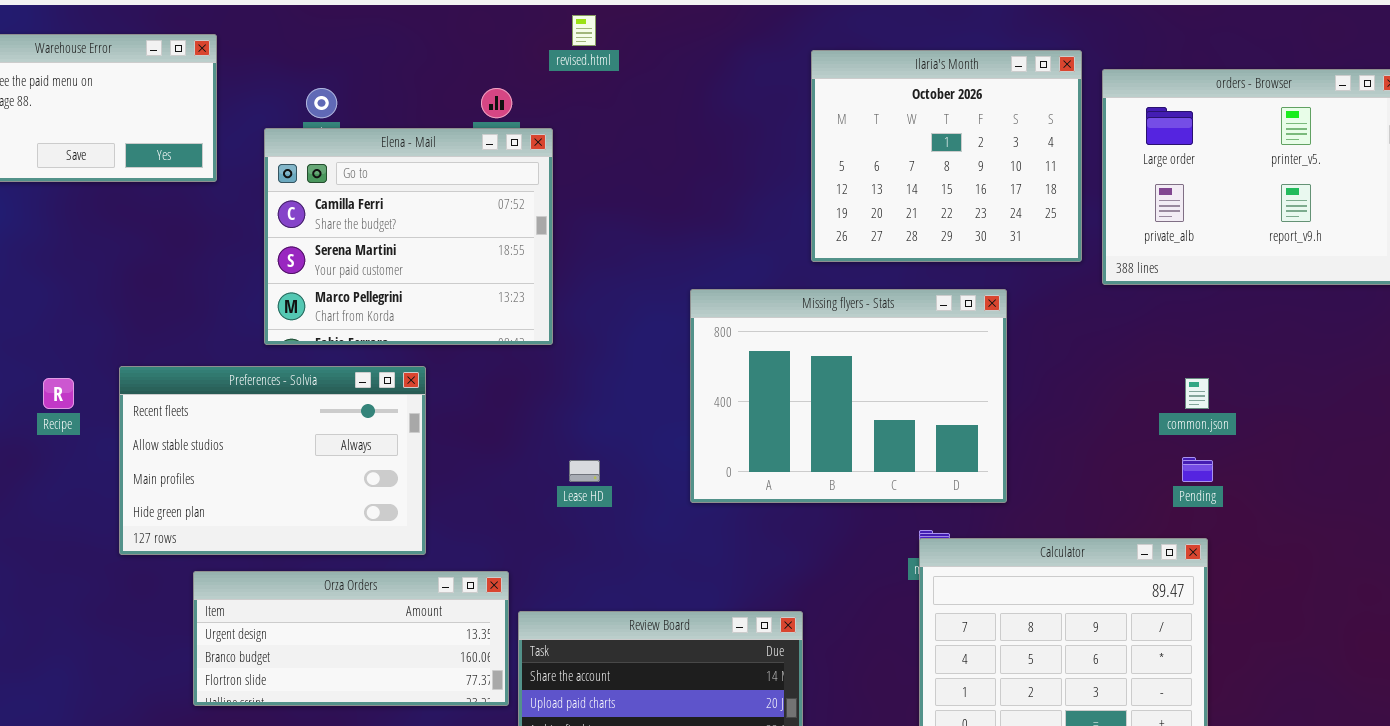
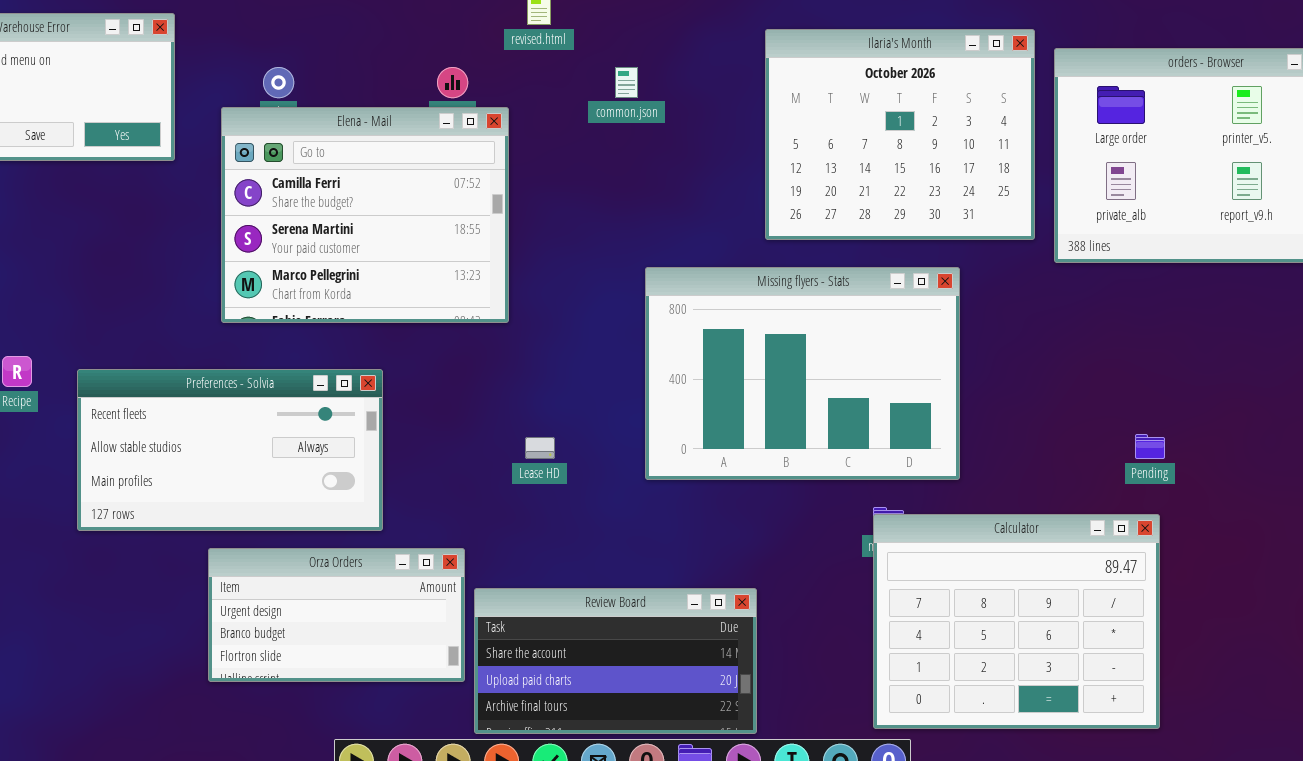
Preferences - Solvia: [119,366,426,555] -> [77,369,383,531], resized
common.json: [1185,378,1209,409] -> [615,67,638,98], moved
Orza Orders: [193,571,509,706] -> [208,548,465,682], resized

